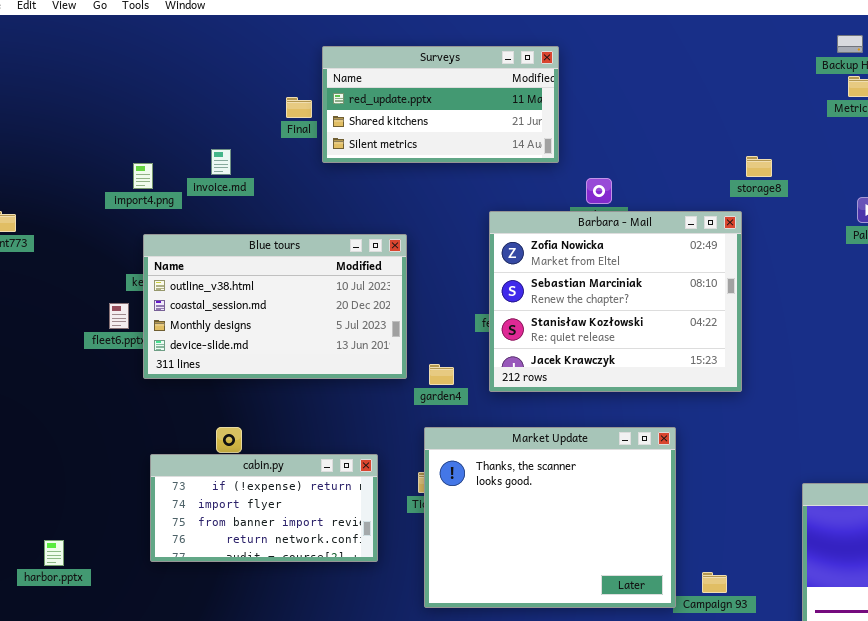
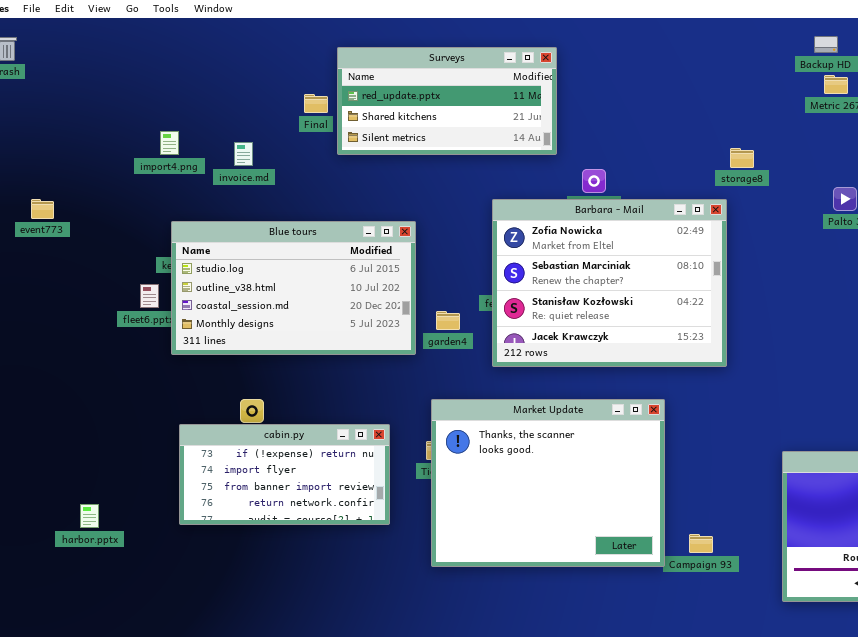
import4.png: [133,163,153,189] -> [160,131,179,155], moved
Blue tours: [143,234,407,379] -> [171,221,416,355], scrolled up 1 row
garden4: [429,364,454,385] -> [436,311,460,330], moved

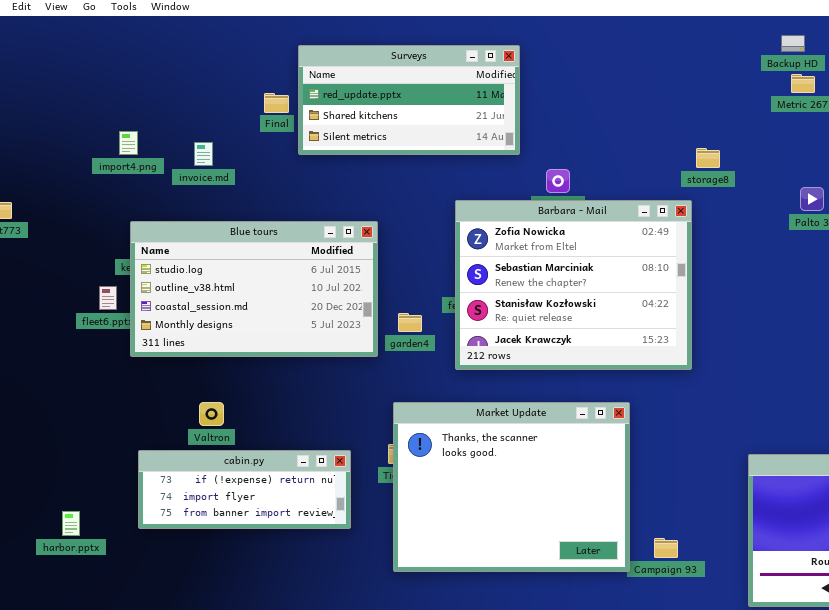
cabin.py: [179,424,390,525] -> [138,450,351,529], resized
harbor.pptx: [80,504,99,528] -> [62,511,80,536], moved

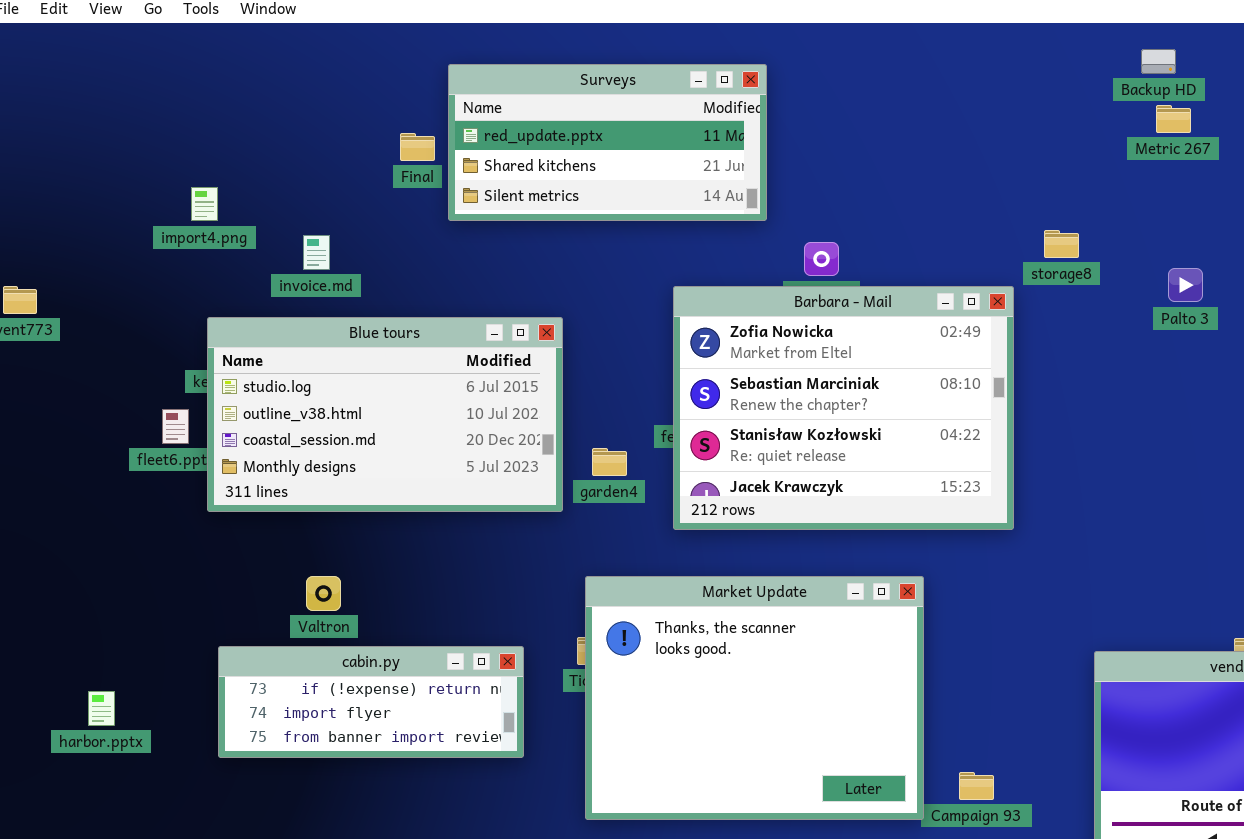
invoice.md: [194,142,213,166] -> [303,235,330,270], moved
storage8: [696,148,720,168] -> [1044,230,1079,258], moved
harbor.pptx: [62,511,80,536] -> [88,691,115,726], moved

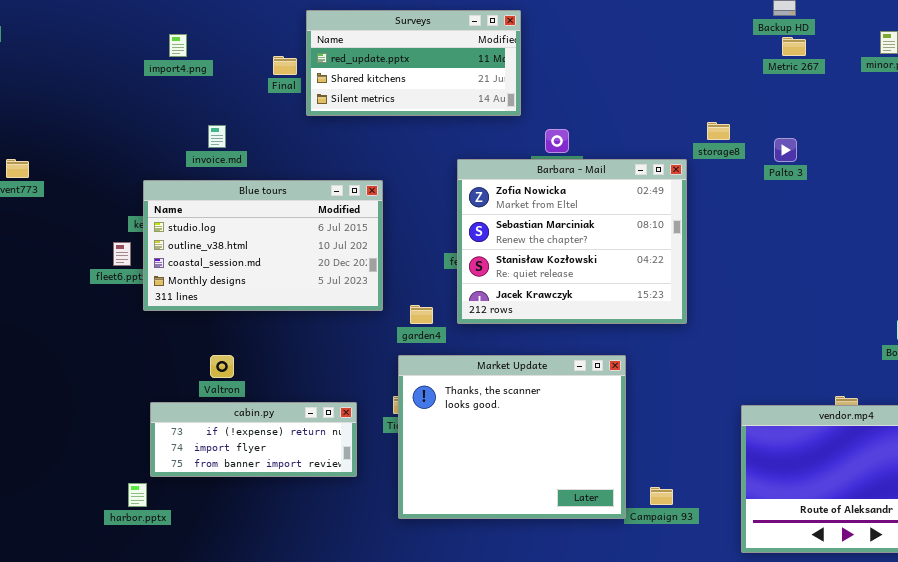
import4.png: [191,187,218,221] -> [169,34,187,57], moved
Palto 3: [1168,268,1203,302] -> [774,138,797,162], moved
garden4: [592,448,627,476] -> [410,305,433,324], moved
harbor.pptx: [88,691,115,726] -> [128,483,147,507], moved

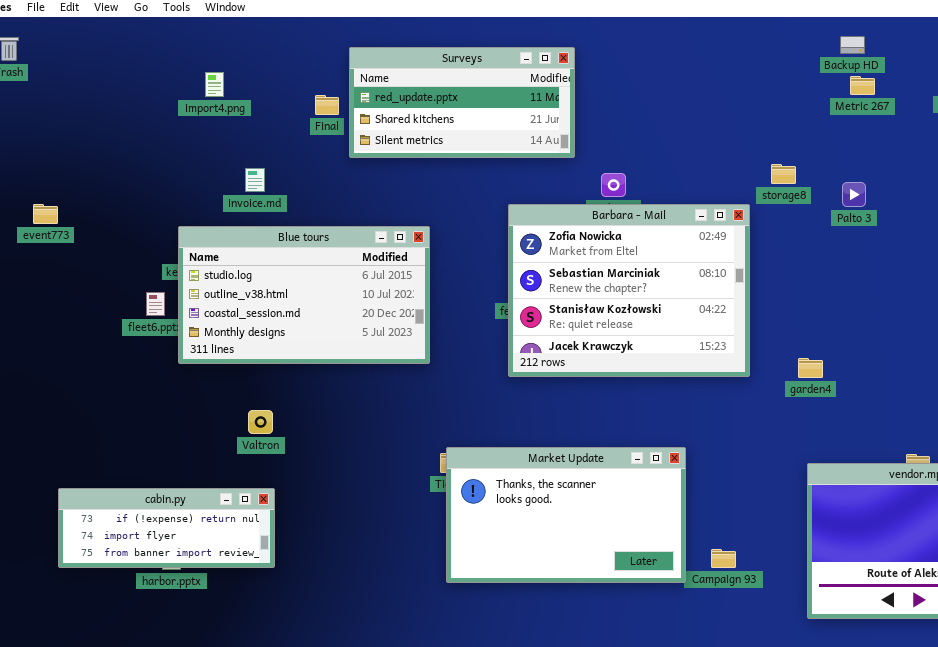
garden4: [410,305,433,324] -> [798,358,823,378], moved
Market Update: [398,355,626,519] -> [446,447,686,583], resized
cabin.py: [150,402,357,477] -> [58,488,275,568], moved

